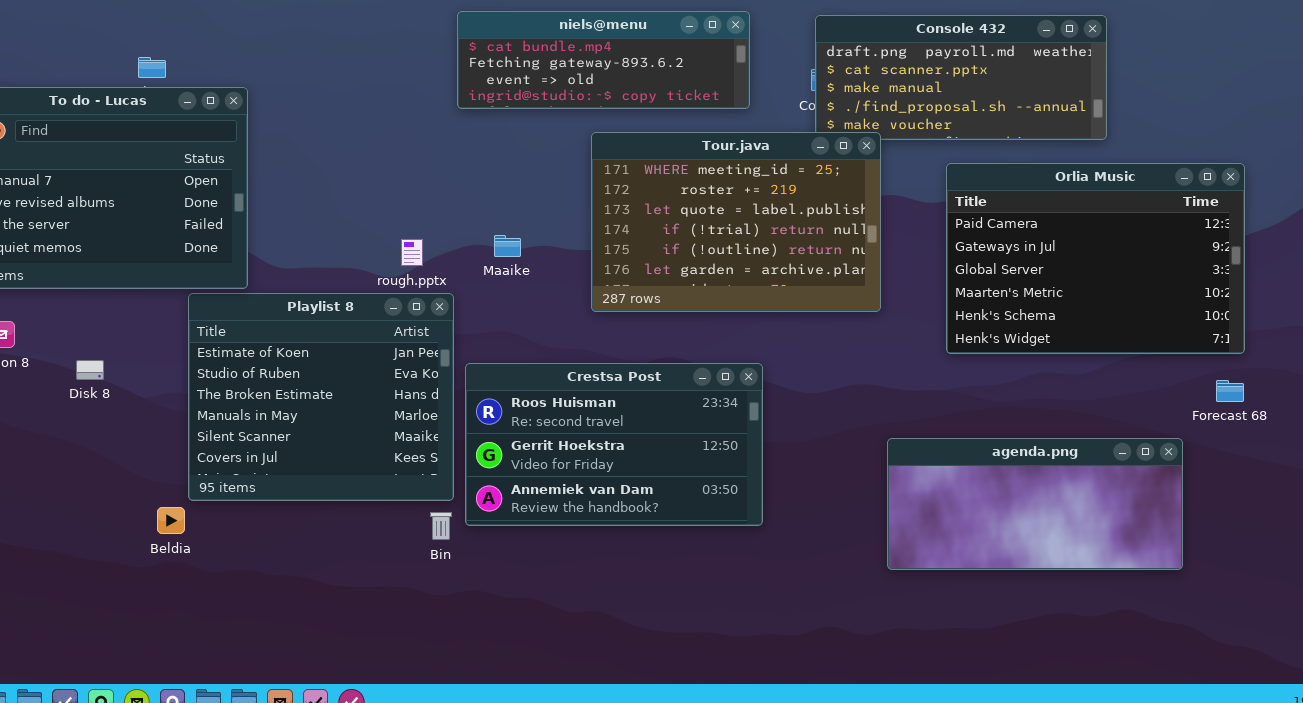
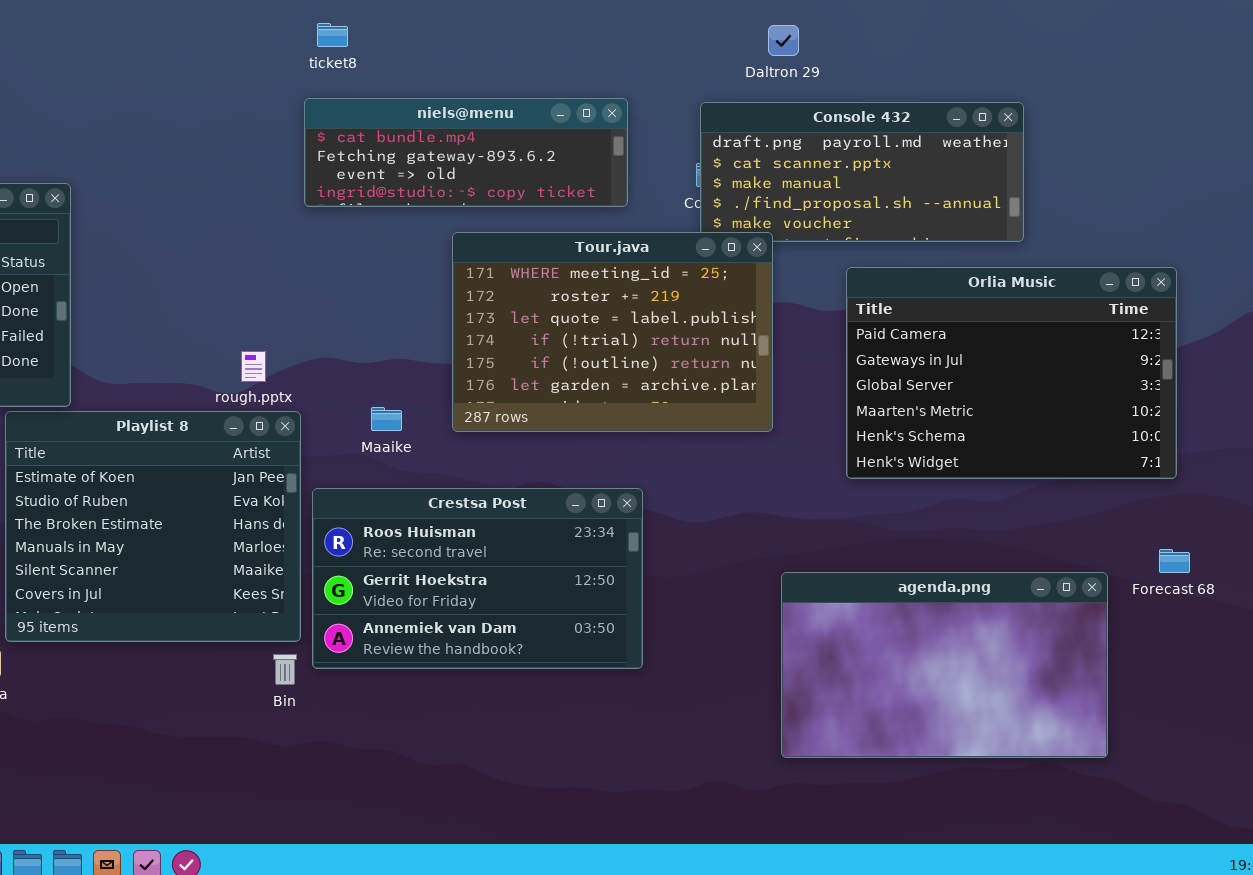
Maaike: [494,235,521,257] -> [371,407,402,431], moved
Forecast 68: [1216,380,1244,402] -> [1159,549,1190,573], moved
agenda.png: [887,438,1183,570] -> [781,572,1108,758], resized

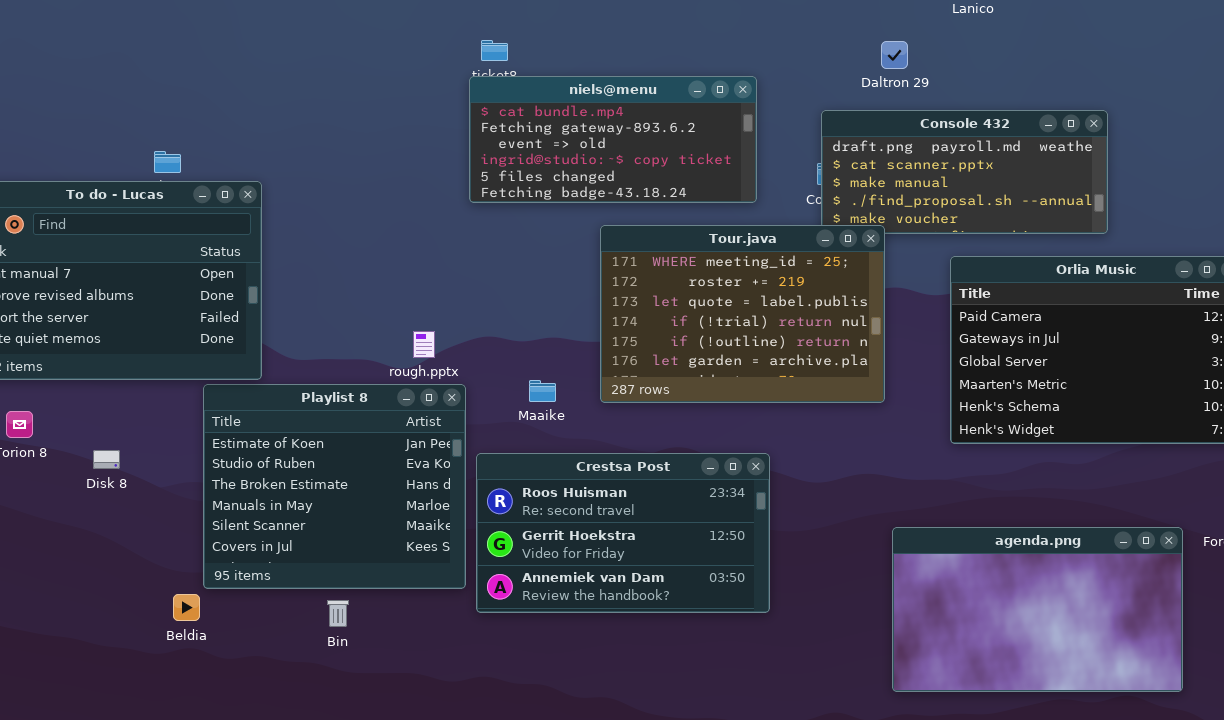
niels@menu: [304,98,628,207] -> [469,76,757,203], resized
Bin: [273,654,297,685] -> [327,600,349,627], moved

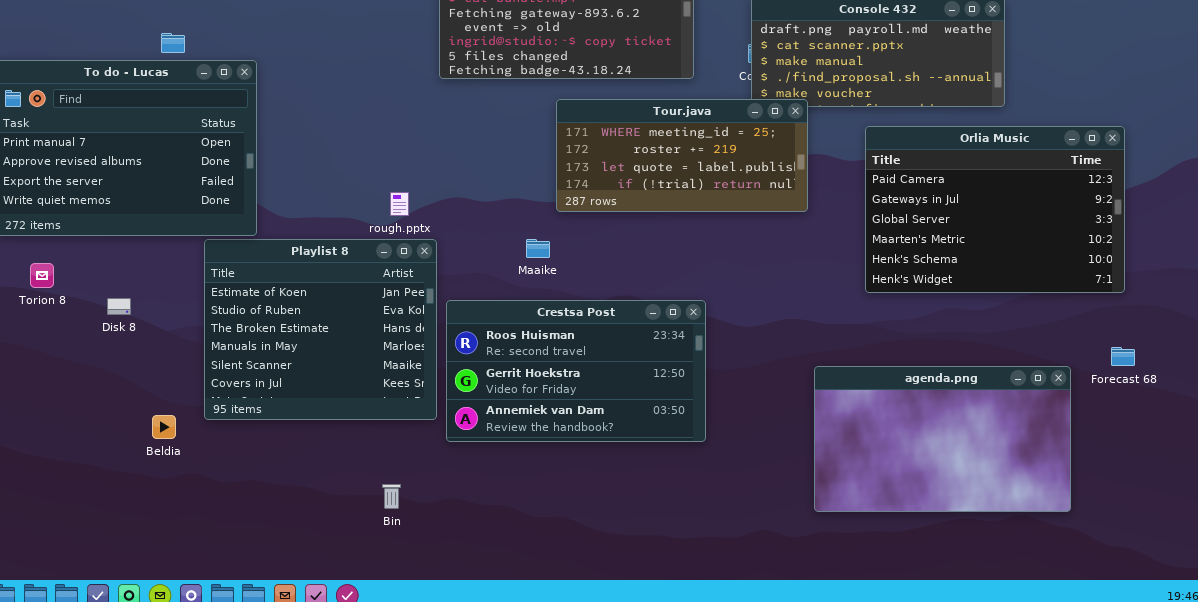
Tour.java: [600,225,885,403] -> [556,99,808,212], resized
Maaike: [529,380,556,402] -> [526,239,550,258], moved
Beldia: [173,594,200,621] -> [152,415,176,439], moved
Bin: [327,600,349,627] -> [382,484,401,509], moved

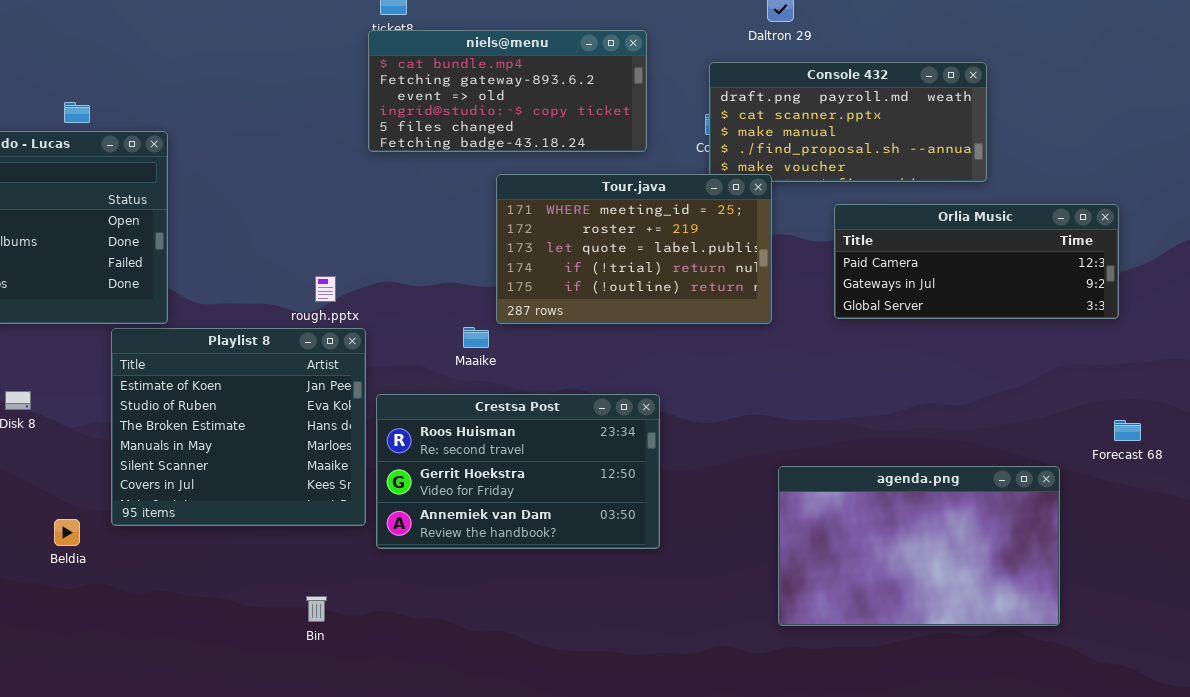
Tour.java: [556,99,808,212] -> [496,174,772,324], resized
Orlia Music: [865,126,1125,293] -> [834,204,1119,319], resized
Forecast 68: [1111,347,1135,366] -> [1114,420,1141,441], moved

